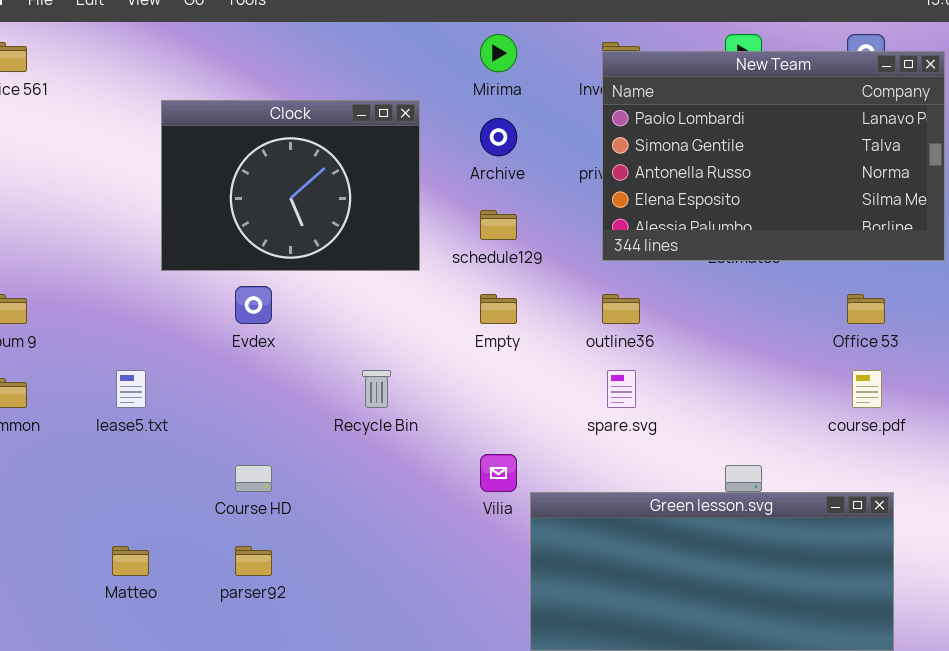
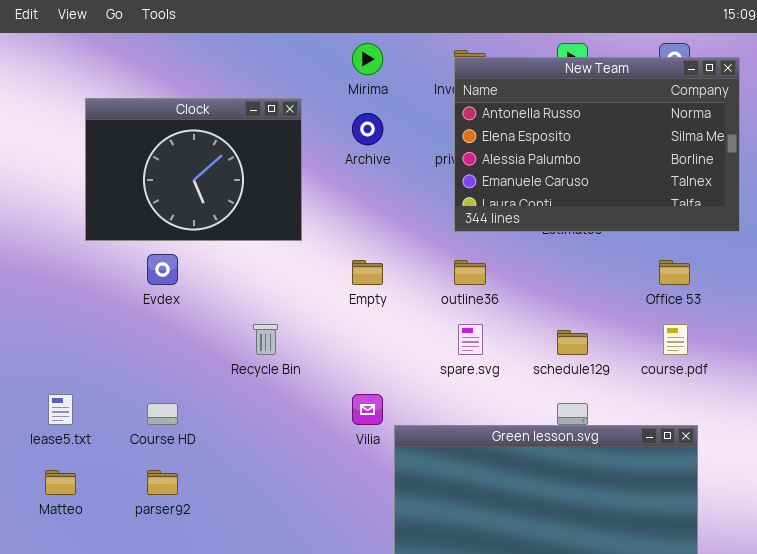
New Team: [602,51,945,261] -> [454,57,740,232], scrolled down 2 rows
schedule129: [480,210,517,240] -> [557,330,588,355], moved
lease5.txt: [116,370,146,408] -> [48,394,73,425], moved

